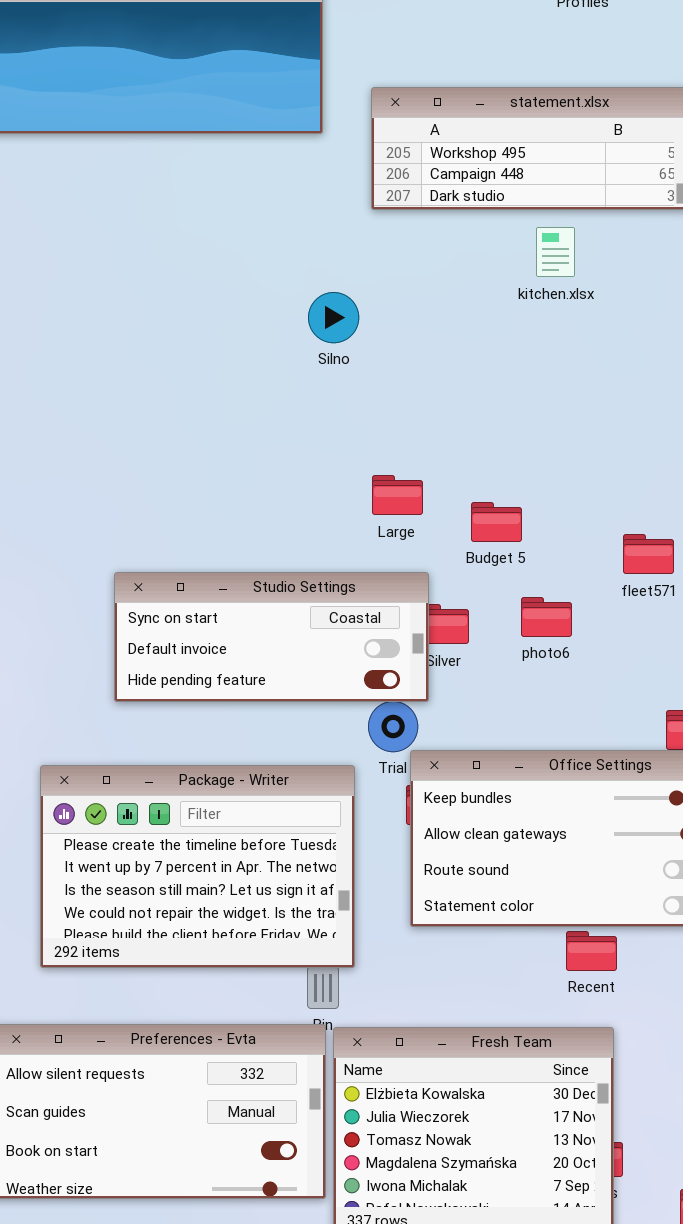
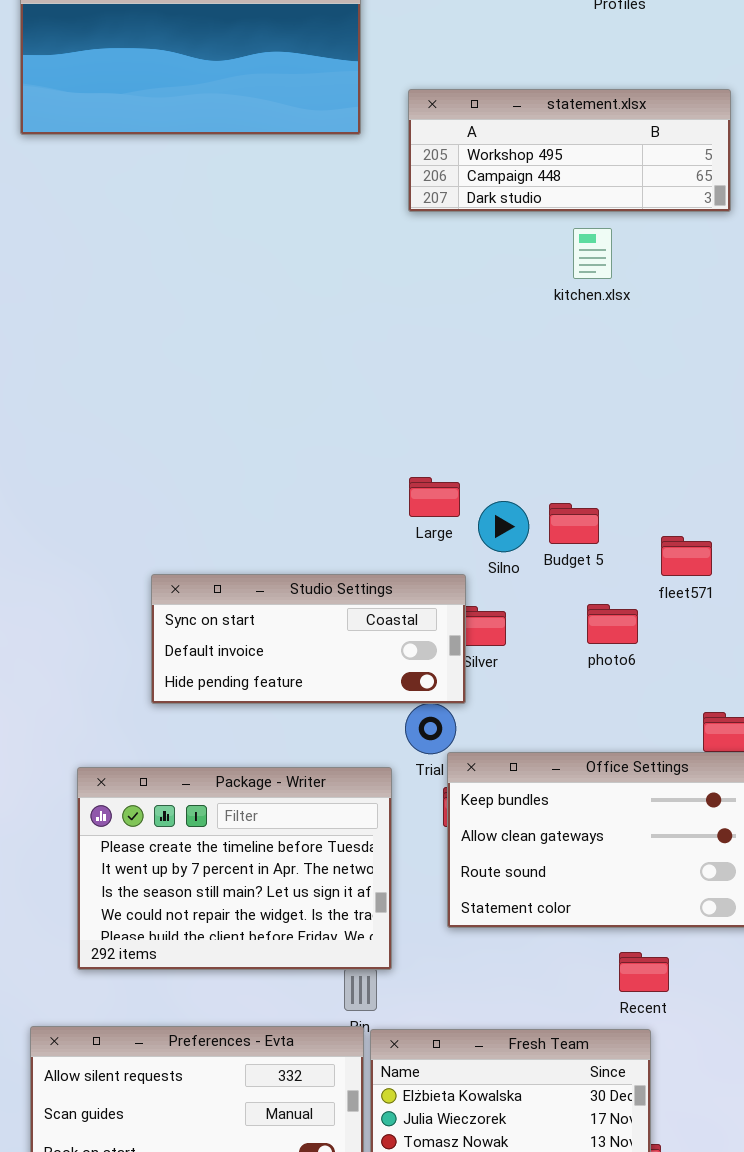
Silno: [308,292,359,343] -> [478,501,529,552], moved
Budget 5: [471,502,522,542] -> [549,503,599,544], moved
photo6: [521,597,572,637] -> [587,604,638,644], moved
Recent: [566,931,617,971] -> [619,952,669,992], moved

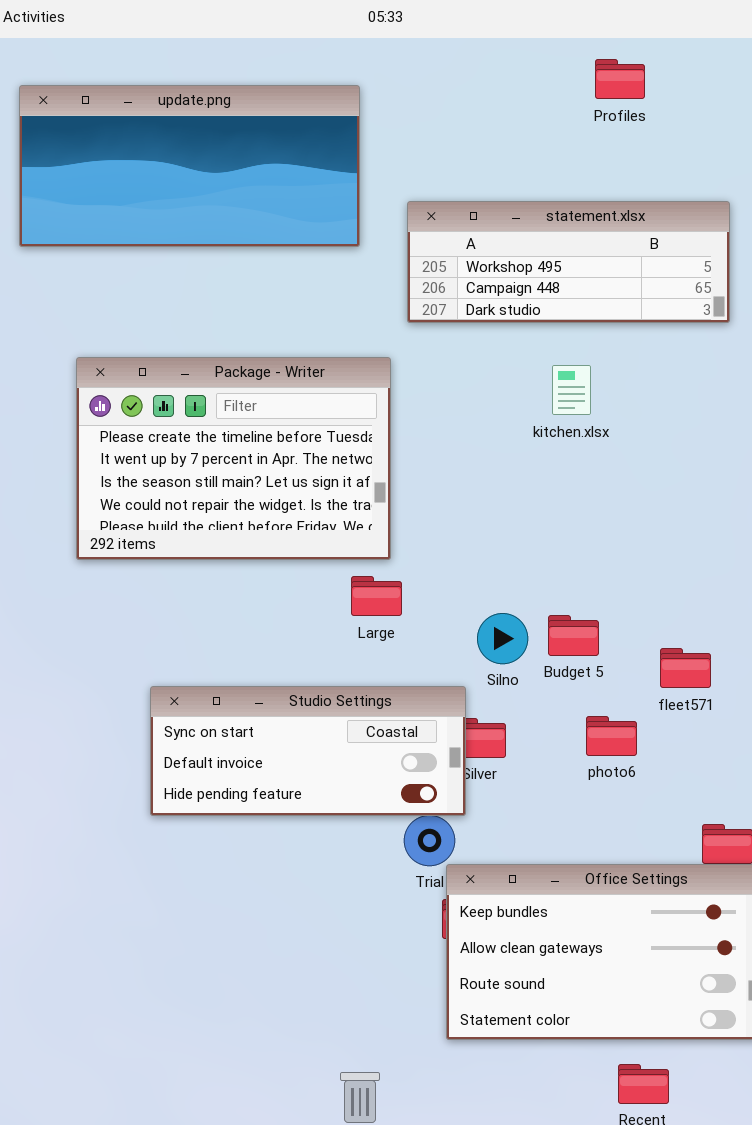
kitchen.xlsx: [573,228,612,279] -> [552,365,591,415], moved
Large: [409,477,460,517] -> [351,576,402,616], moved
Package - Writer: [77,767,392,970] -> [76,357,391,560], moved

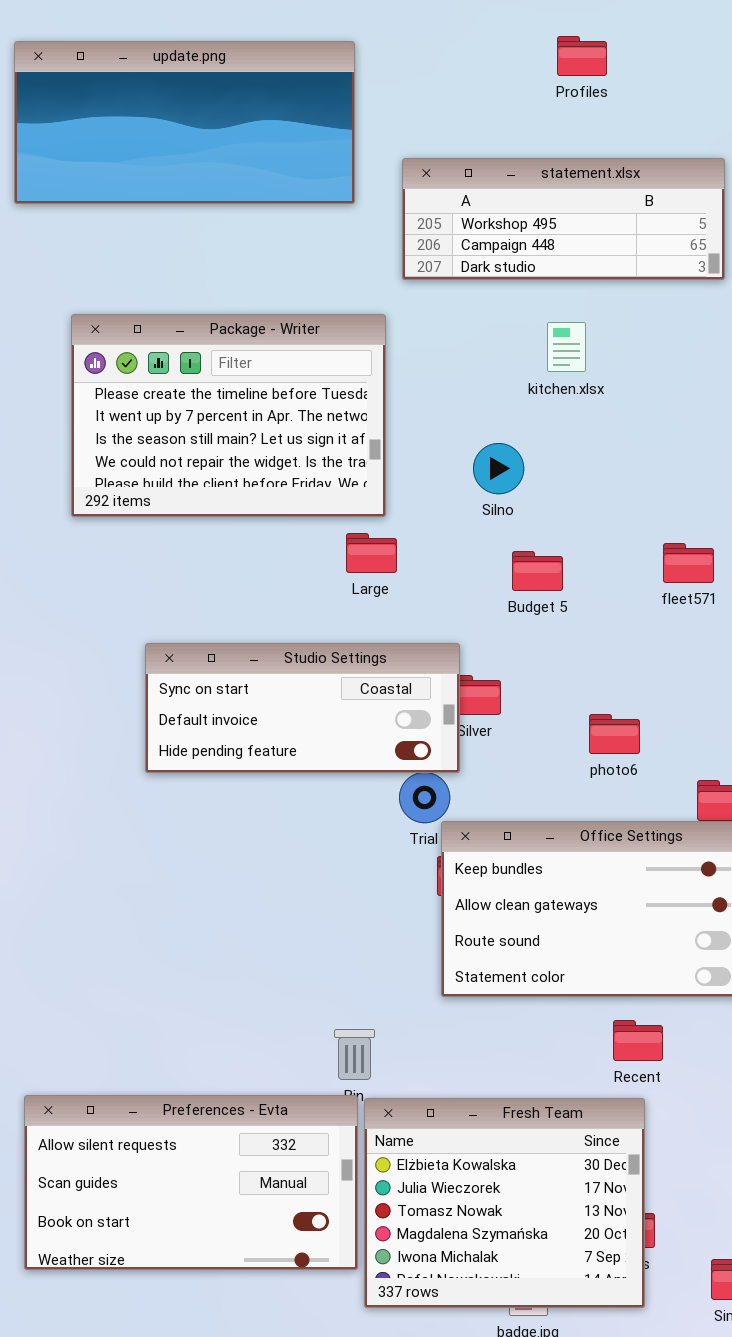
Profiles: [595,59,645,99] -> [557,36,607,76], moved
Silno: [477,613,528,664] -> [473,443,524,494], moved
Budget 5: [548,615,599,656] -> [512,551,563,591], moved
fleet571: [660,648,711,688] -> [663,543,714,583], moved
photo6: [586,716,637,756] -> [589,714,640,754], moved

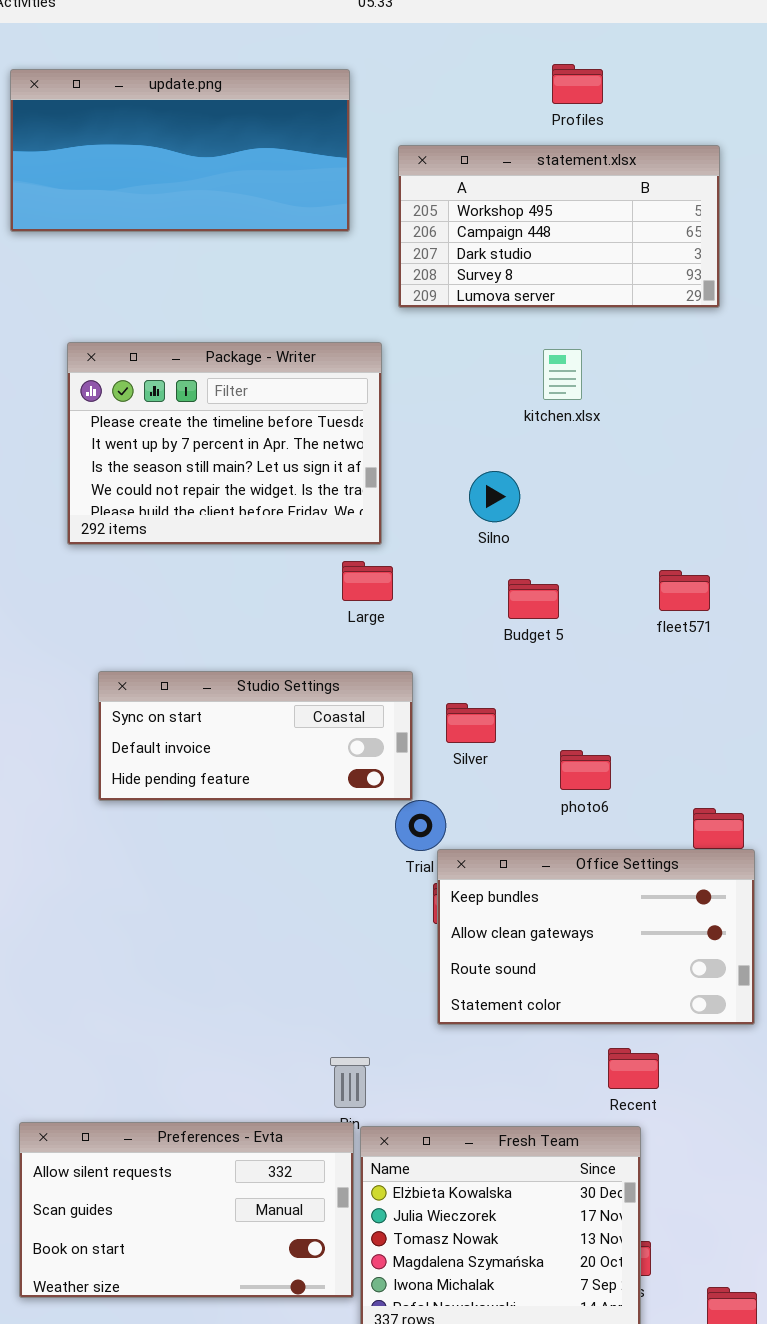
statement.xlsx: [402,158,725,280] -> [398,145,720,308], resized
Studio Settings: [145,643,460,773] -> [98,671,413,801], moved
photo6: [589,714,640,754] -> [560,750,611,790], moved

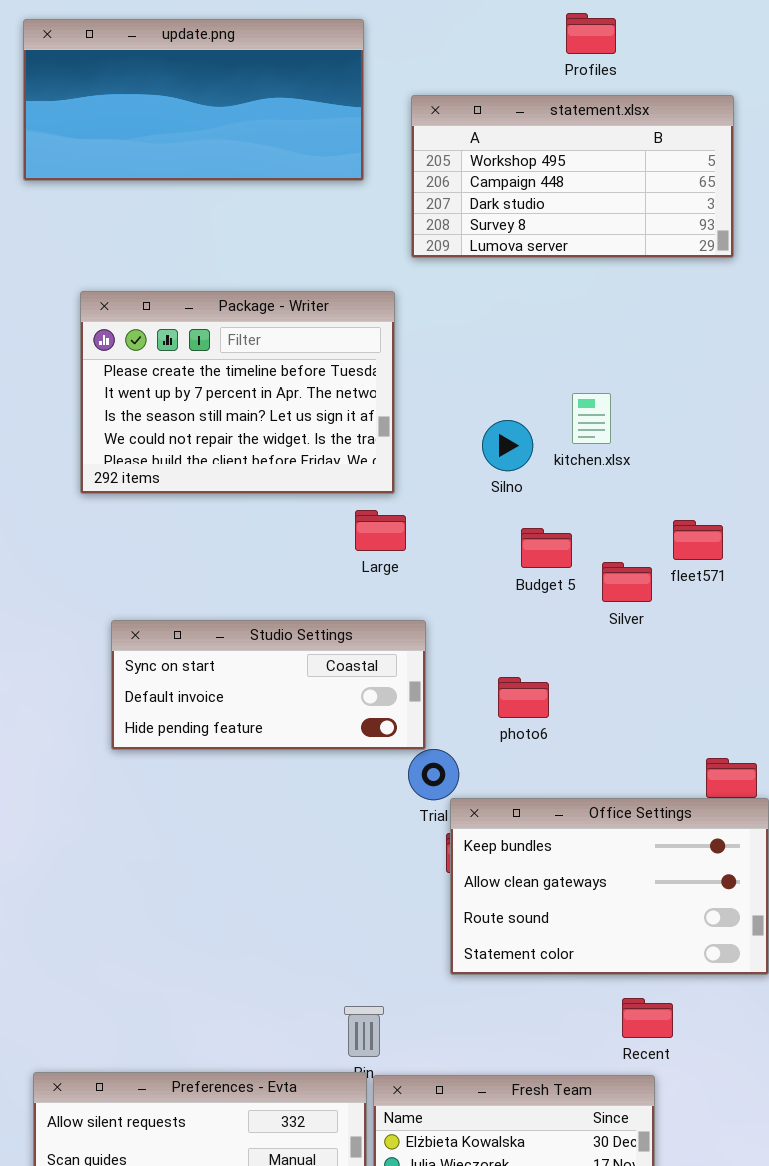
kitchen.xlsx: [543,349,582,400] -> [572,393,611,444], moved
Silver: [446,703,496,743] -> [602,562,652,602], moved
photo6: [560,750,611,790] -> [498,677,549,718], moved

